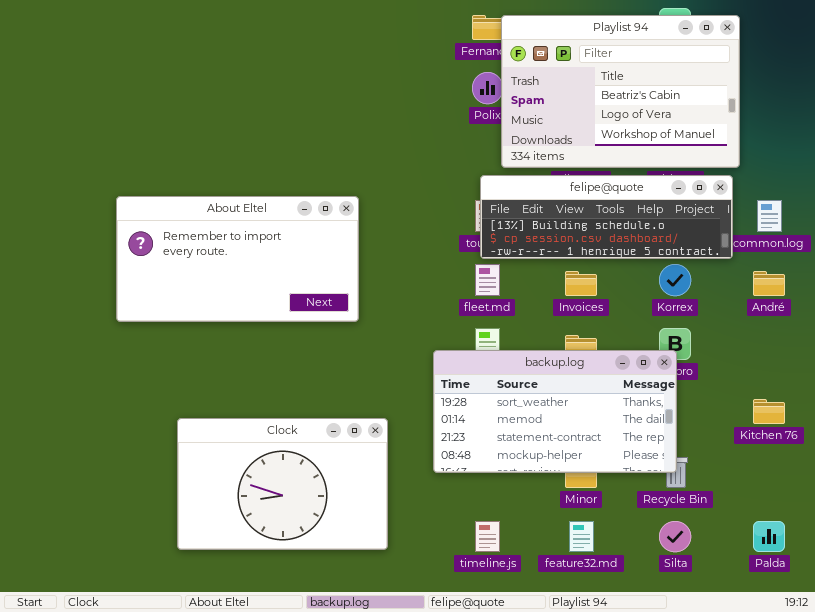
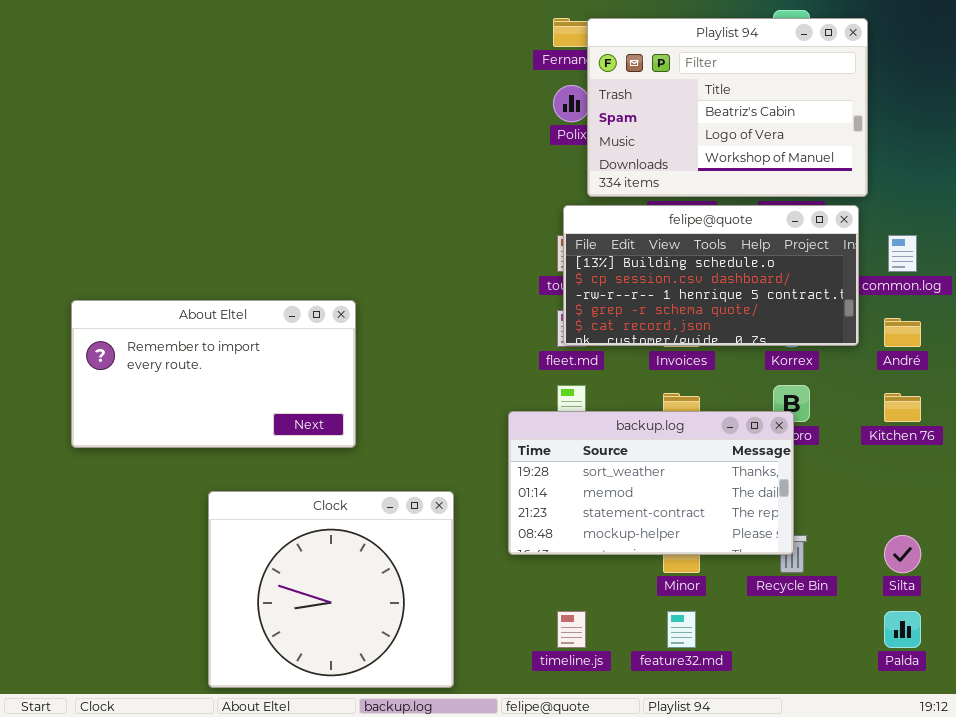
felipe@quote: [480,175,733,259] -> [563,205,859,346], resized
About Eltel: [116,196,359,322] -> [71,300,356,448], moved
Kitchen 76: [753,399,785,424] -> [884,393,921,422], moved
Clock: [177,418,388,550] -> [208,491,454,688], resized
Silta: [659,521,691,552] -> [884,535,921,573], moved

